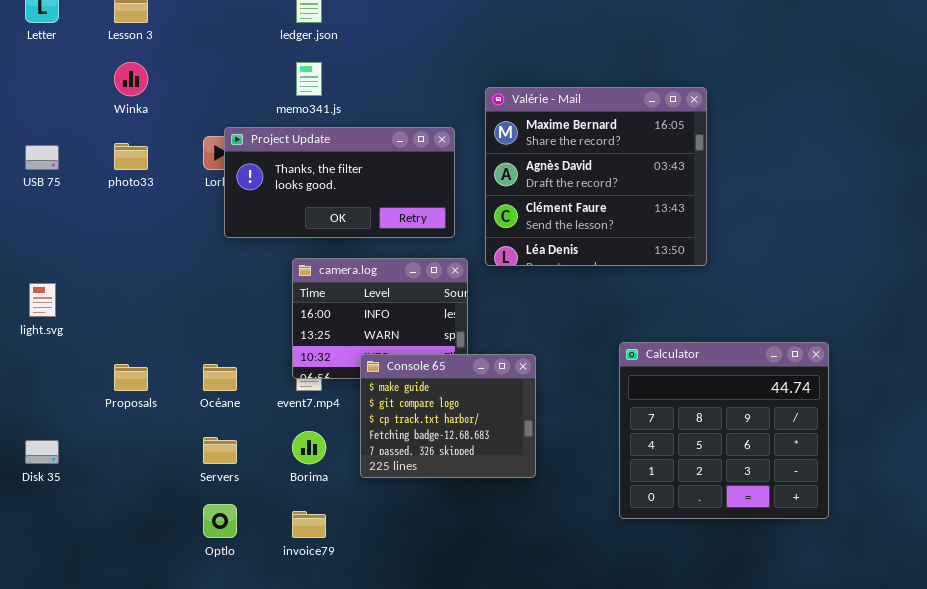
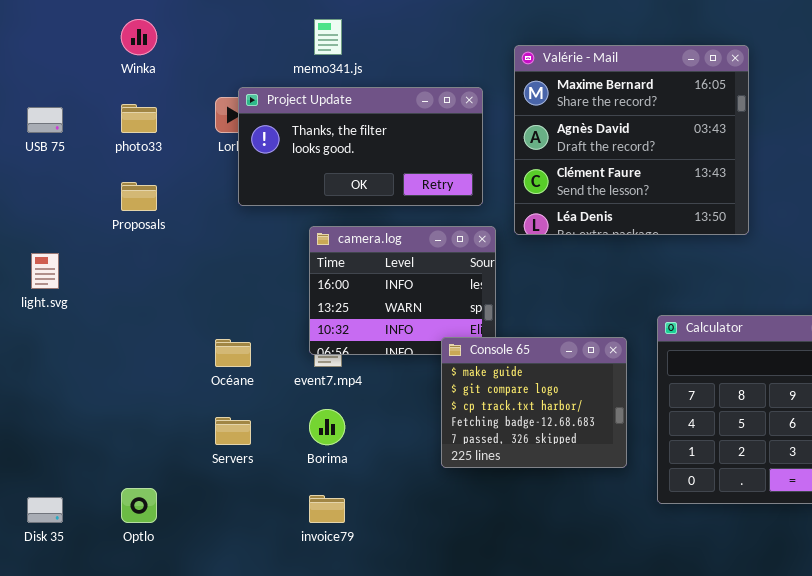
Console 65: [360,354,536,478] -> [441,337,627,468], moved
Proposals: [114,364,148,391] -> [121,182,157,211], moved
Disk 35: [25,440,59,464] -> [27,497,63,523], moved
Optlo: [203,504,237,538] -> [121,488,157,523], moved

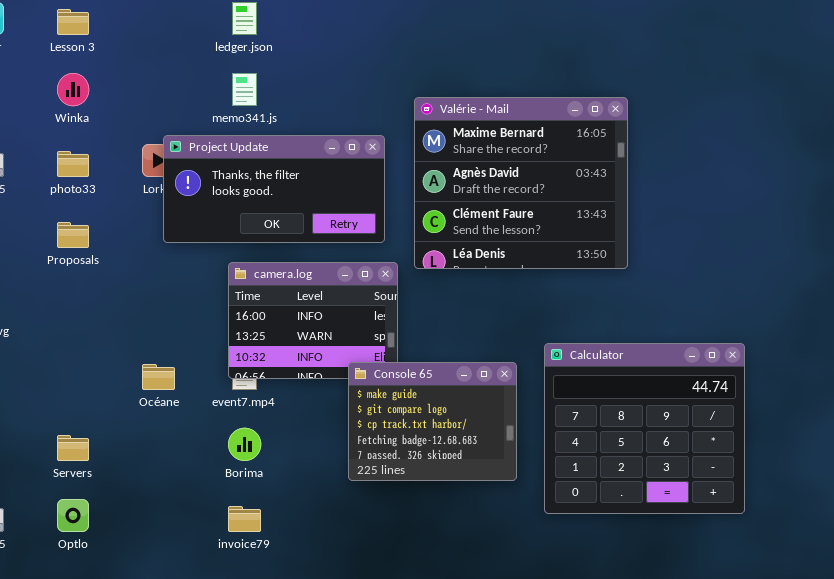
Servers: [215,417,251,445] -> [57,435,89,461], moved

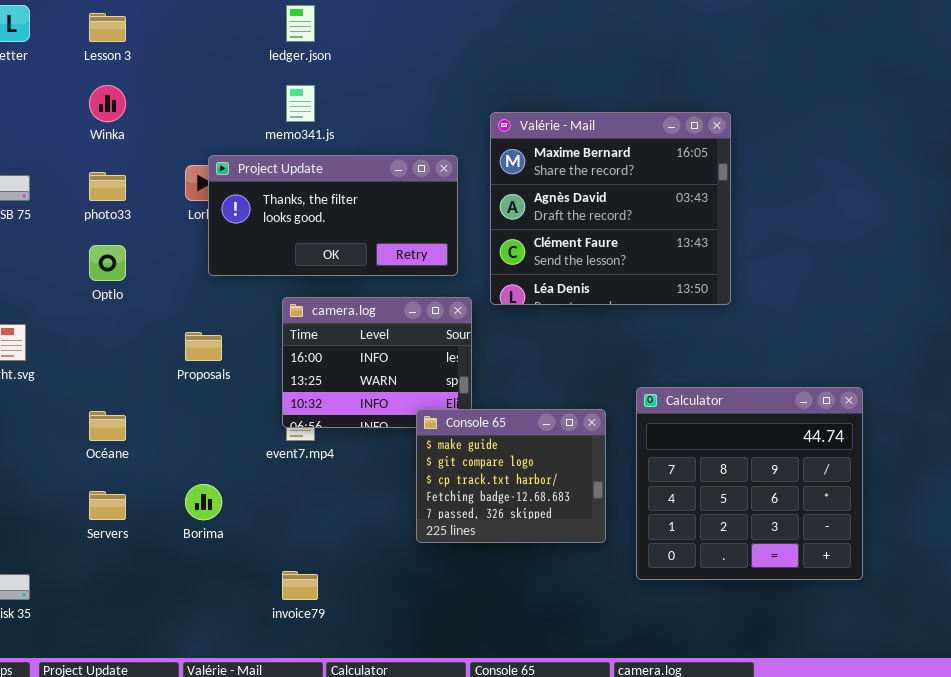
Proposals: [57,222,89,248] -> [185,332,222,361], moved
Océane: [142,364,175,390] -> [89,411,126,441], moved
Borima: [228,428,261,461] -> [185,484,222,520], moved
Optlo: [57,499,89,532] -> [89,245,126,281], moved

